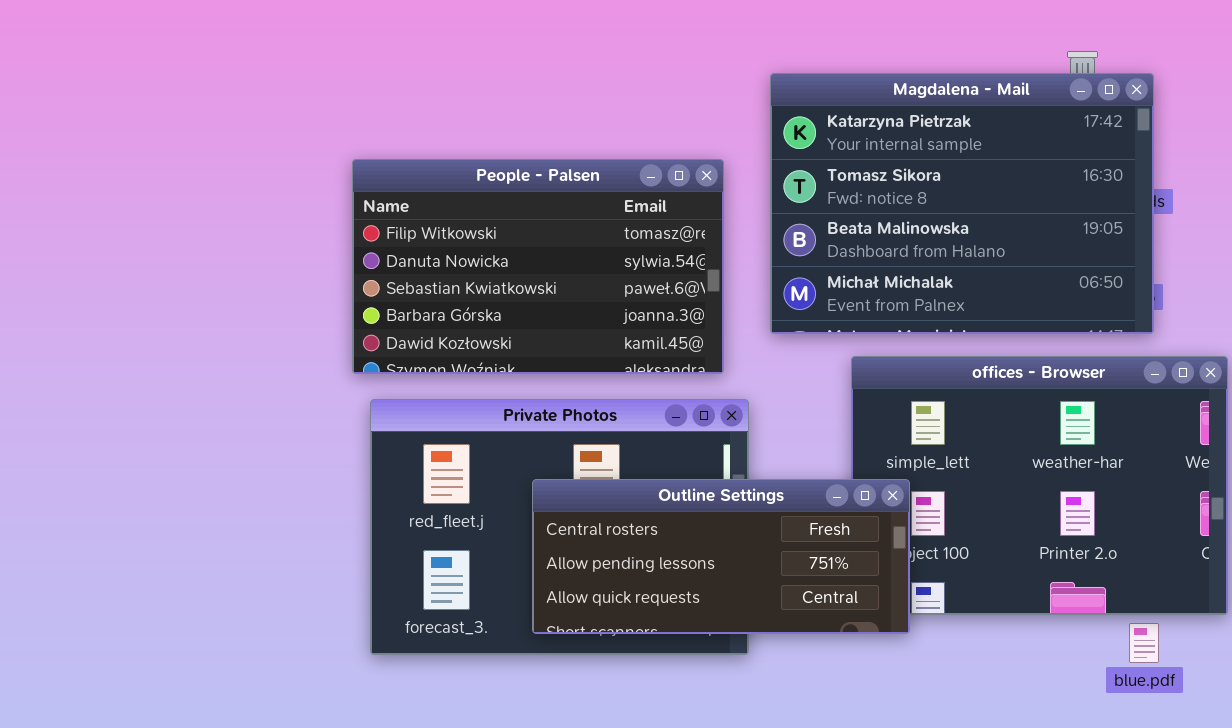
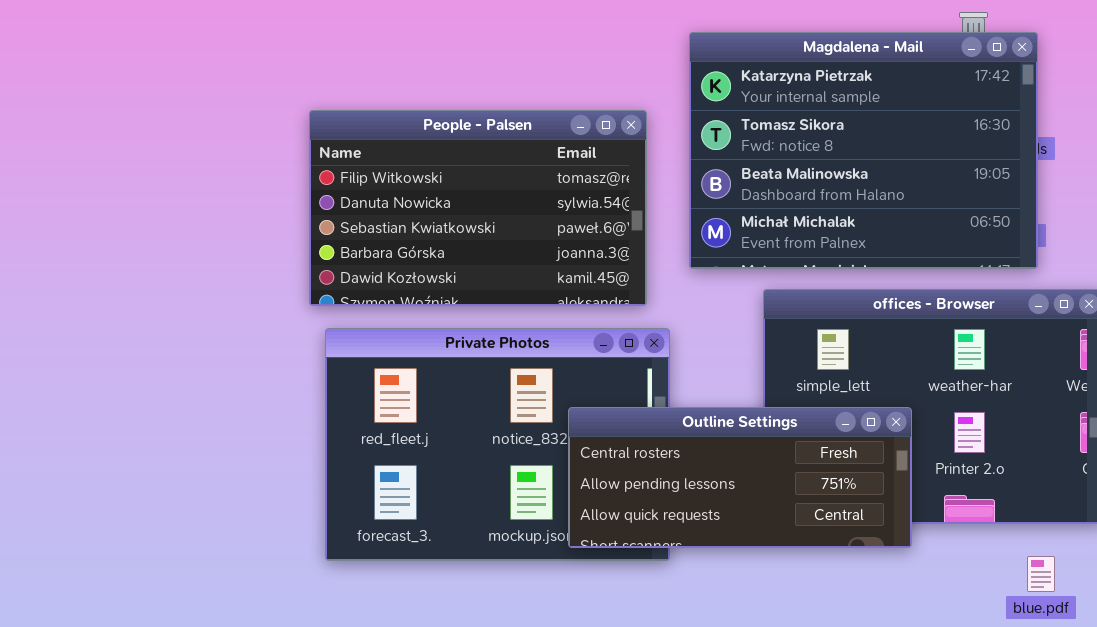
Outline Settings: [532,479,910,634] -> [568,407,912,548], moved
blue.pdf: [1129,623,1159,663] -> [1027,556,1055,592], moved

